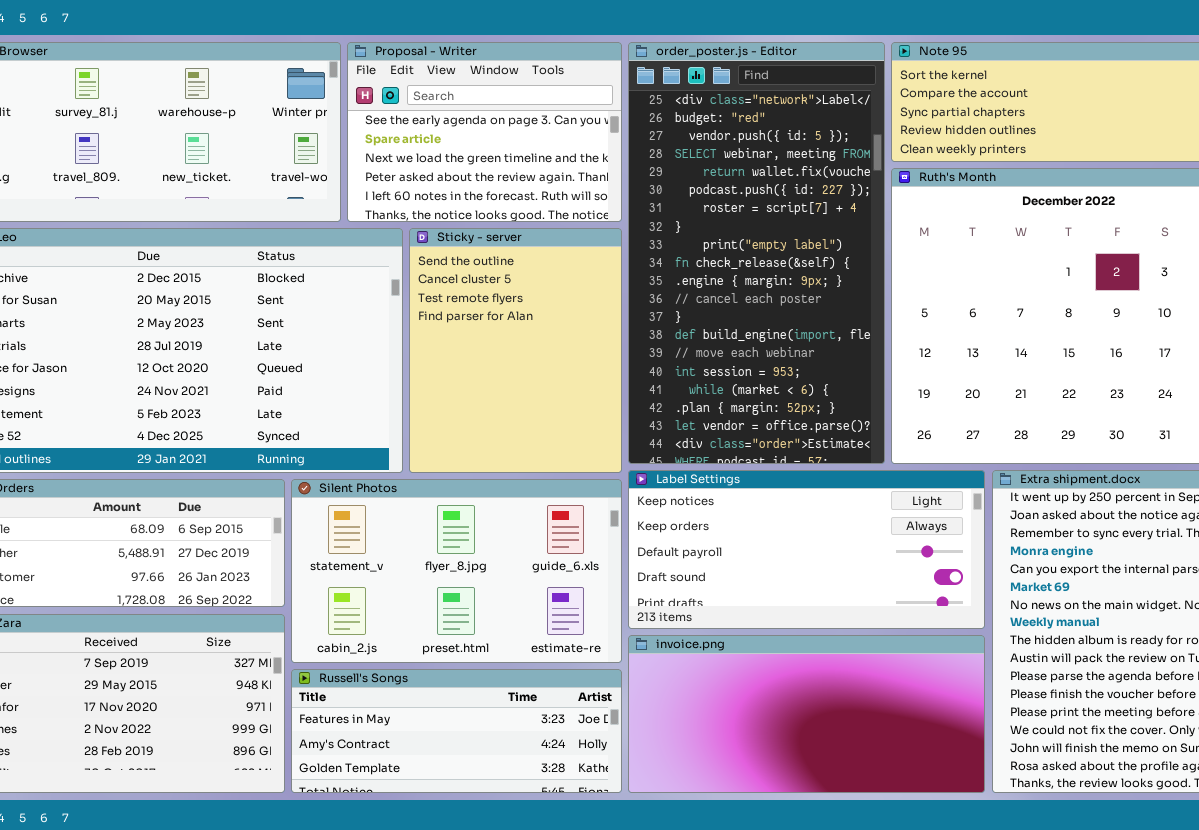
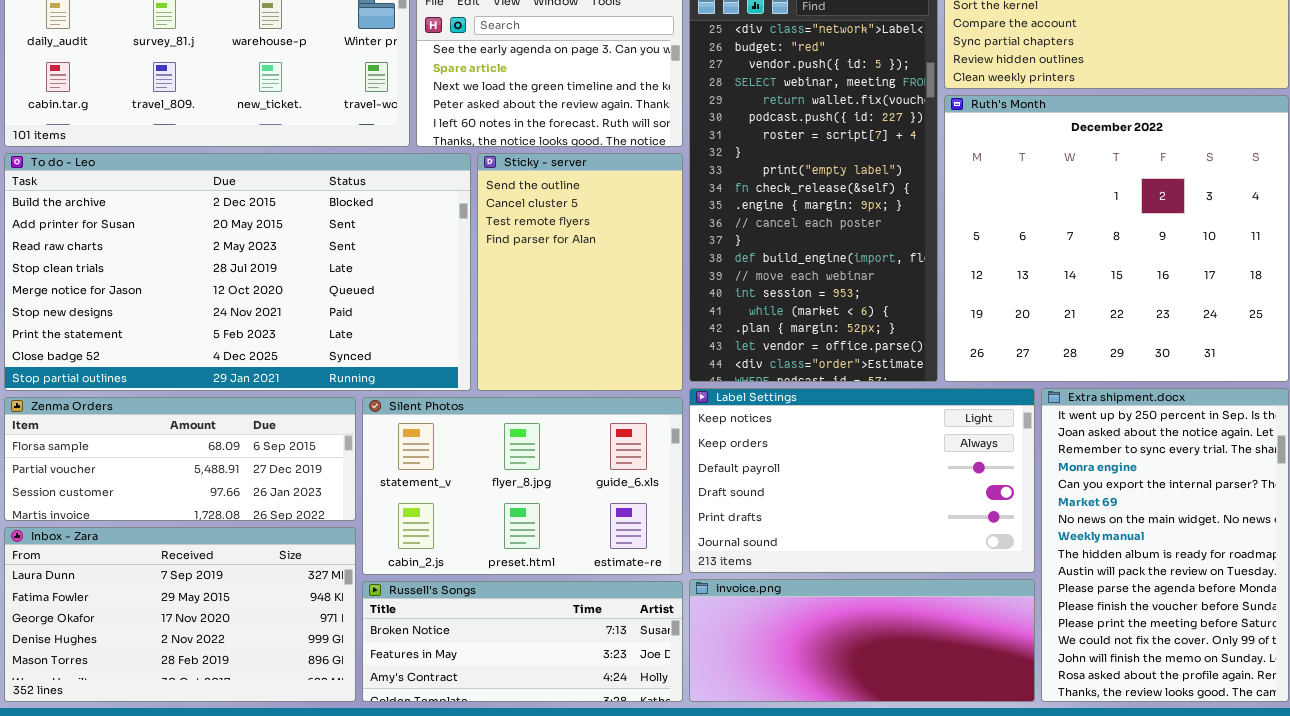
Label Settings: [628,470,985,629] -> [689,388,1035,573], resized
invoice.png: [628,635,985,793] -> [689,579,1035,702], resized
Russell's Songs: [291,669,622,793] -> [362,581,683,702], scrolled up 1 row

